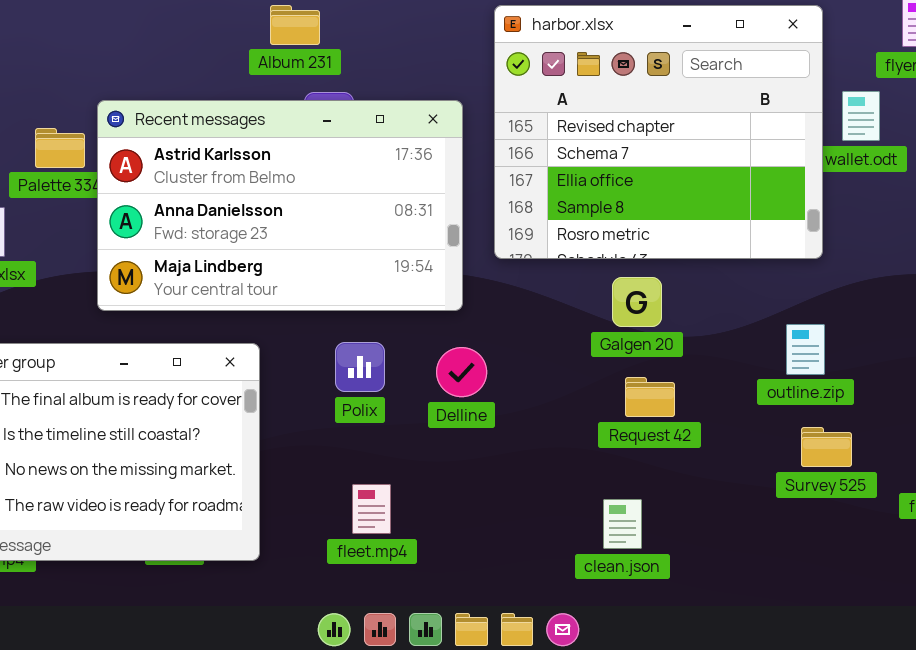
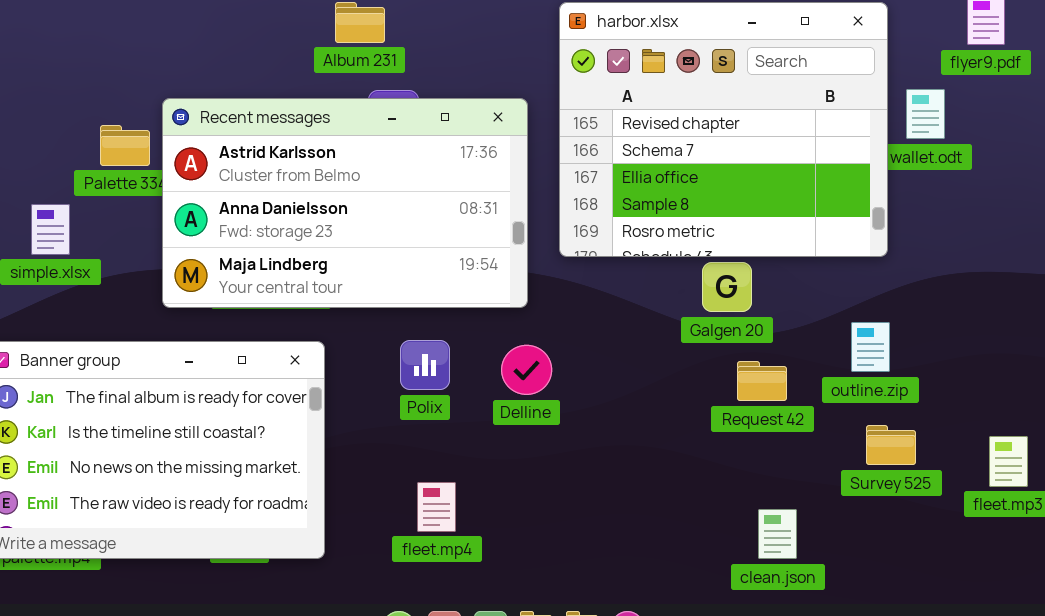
Galgen 20: [612,277,662,327] -> [702,262,752,312], moved
Request 42: [625,377,675,417] -> [737,361,787,401], moved
clean.json: [603,499,642,549] -> [758,509,797,559], moved

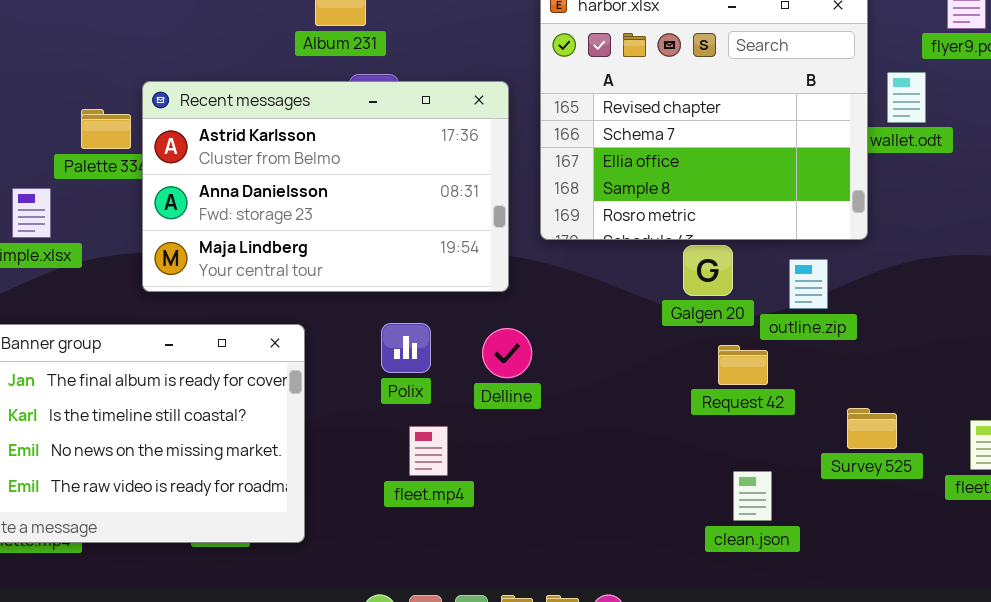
outline.zip: [851,322,890,372] -> [789,259,828,309], moved
fleet.mp4: [417,482,456,532] -> [409,426,448,476], moved
clean.json: [758,509,797,559] -> [733,471,772,521], moved

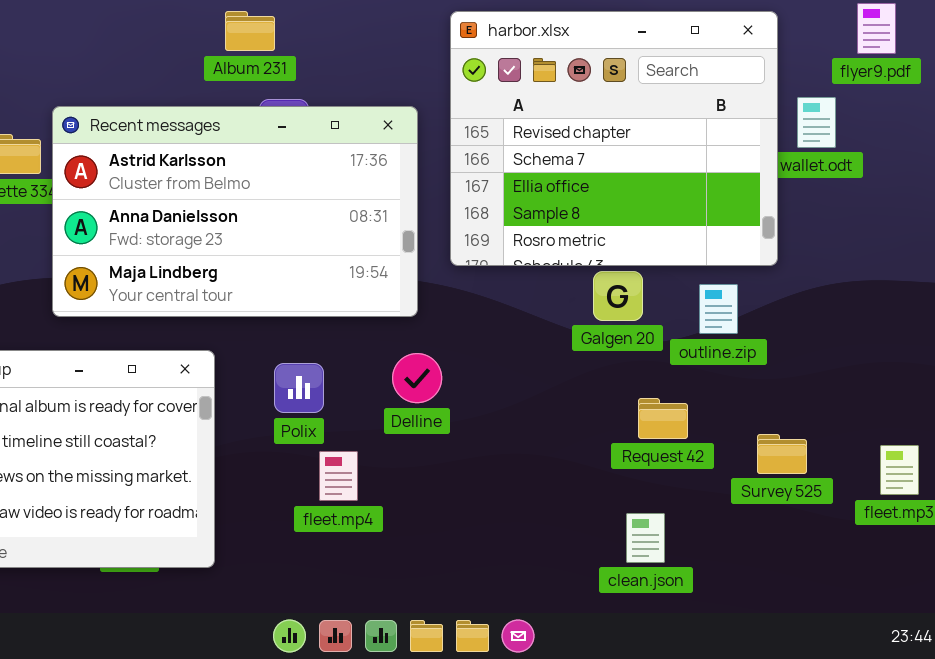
Polix: [381,323,431,373] -> [274,363,324,413], moved
Request 42: [718,345,768,385] -> [638,398,688,439], moved
clean.json: [733,471,772,521] -> [626,513,665,563], moved

